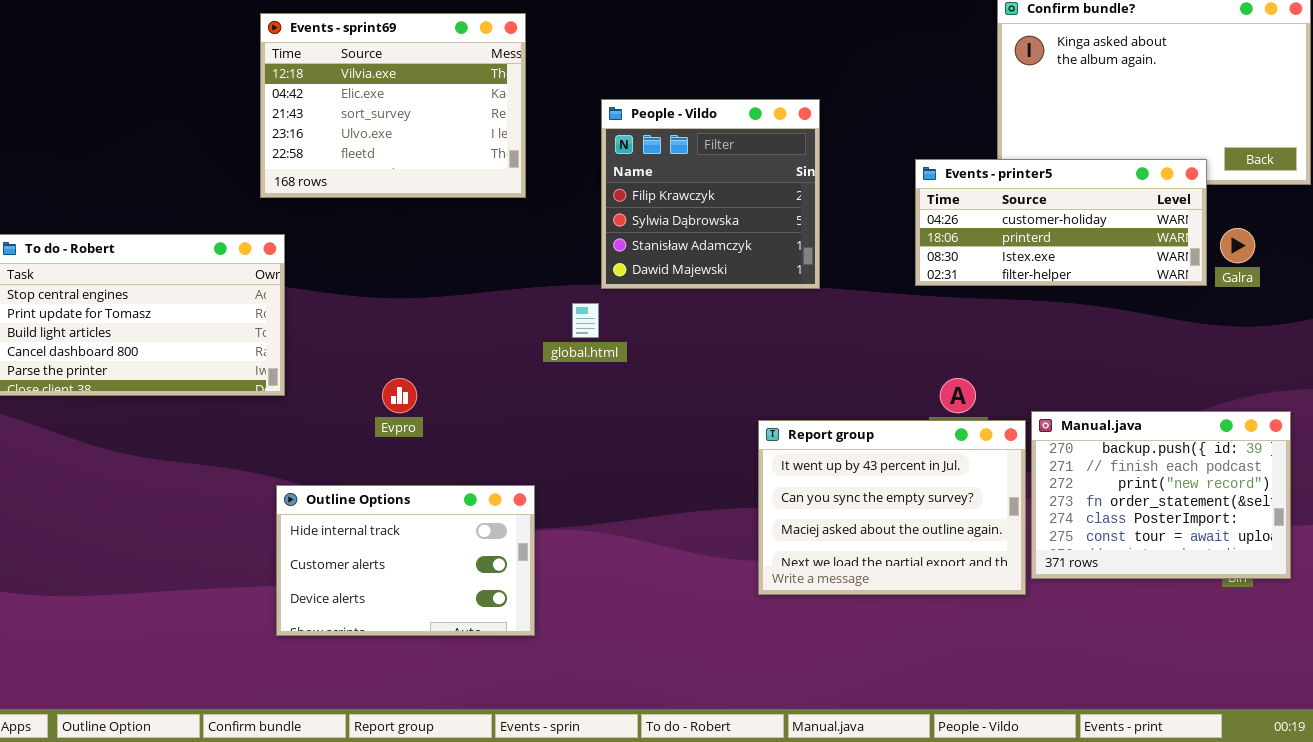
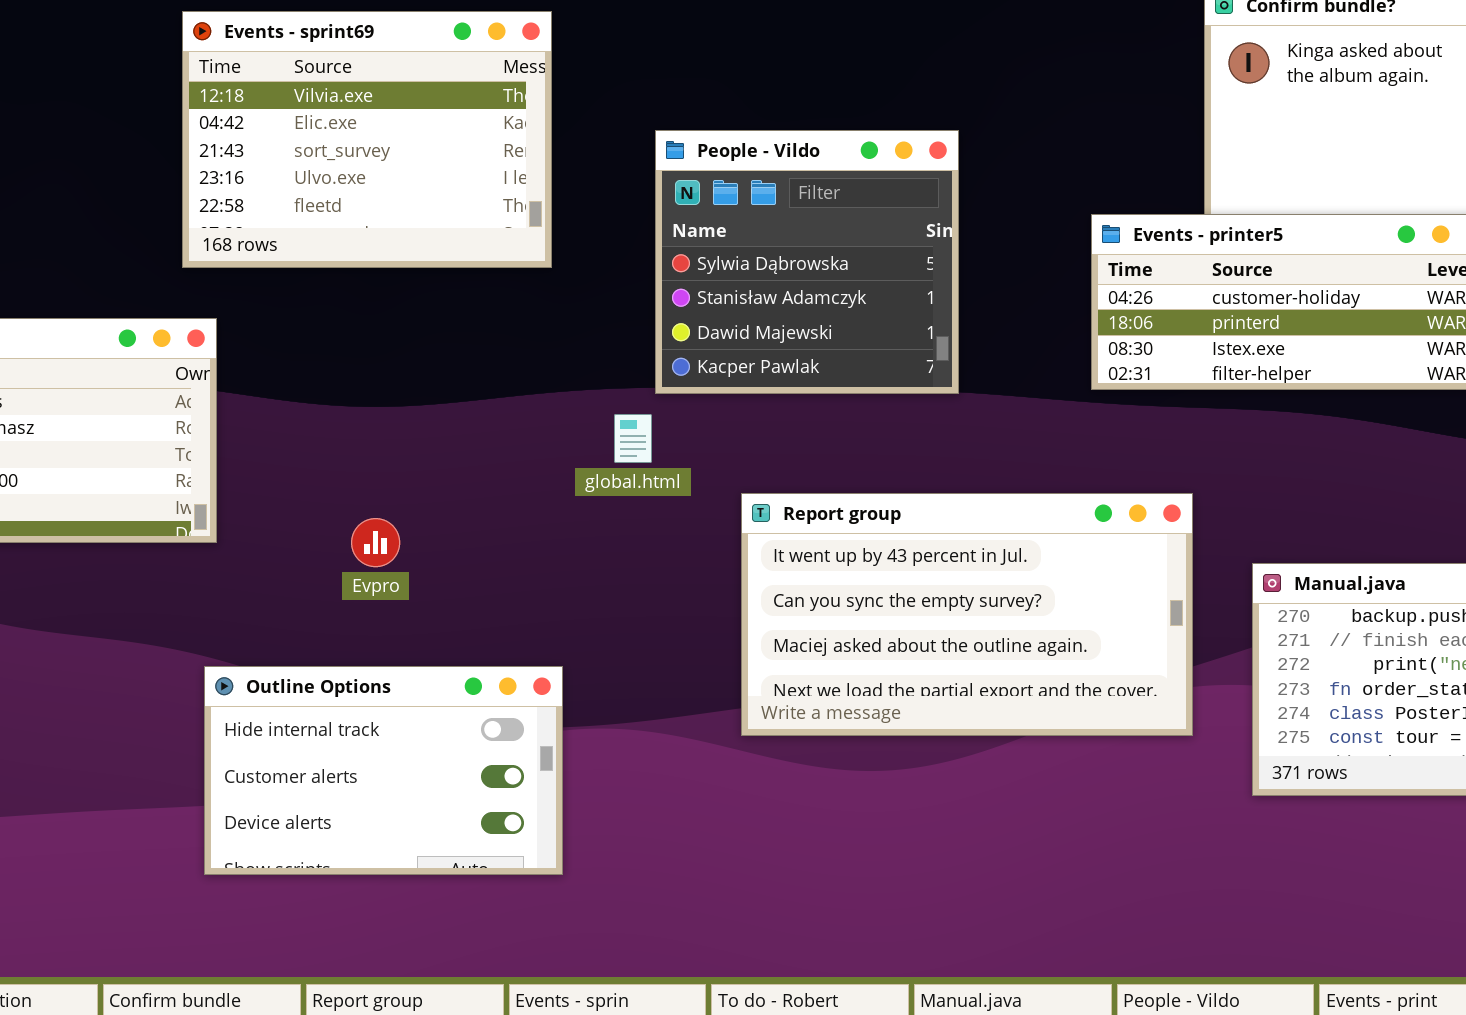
People - Vildo: [601,99,820,289] -> [655,130,959,394], scrolled down 1 row
Report group: [758,420,1026,595] -> [741,493,1193,736], moved, resized

